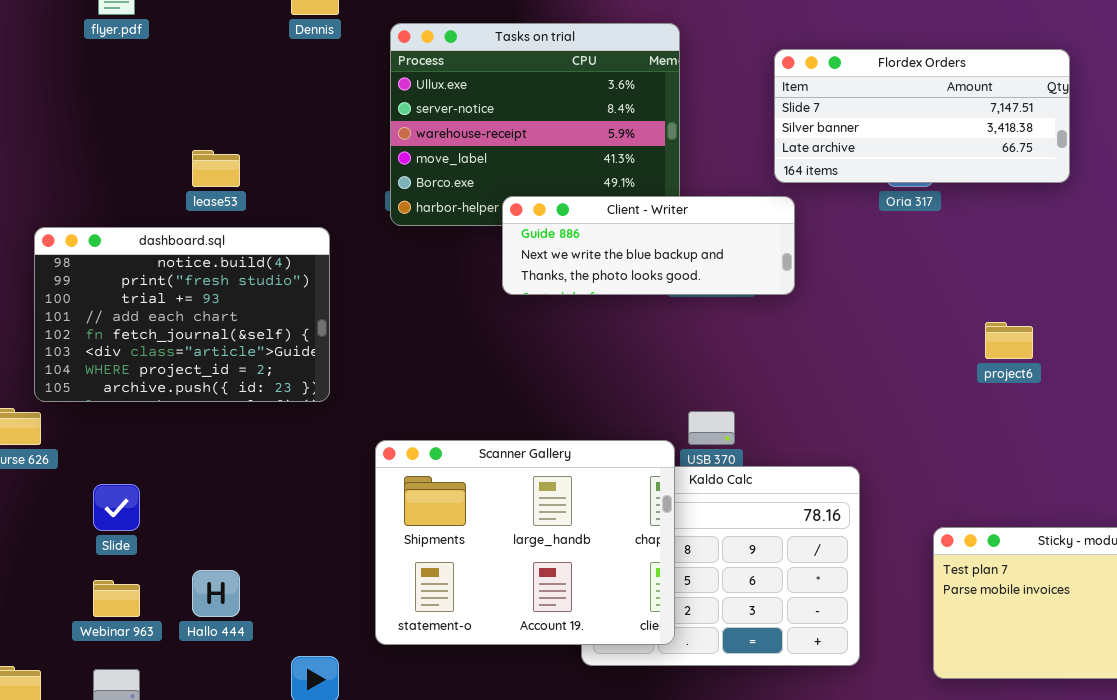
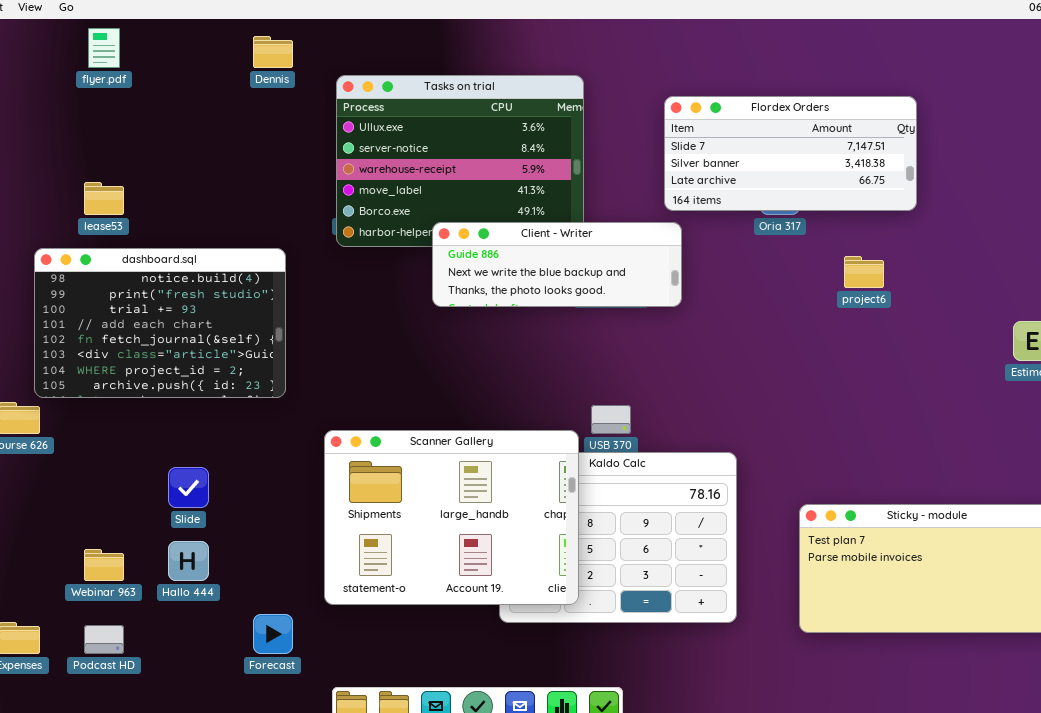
lease53: [192,150,240,187] -> [84,182,124,215], moved
project6: [985,322,1033,359] -> [844,256,884,288], moved
Slide: [93,484,140,531] -> [168,467,209,508], moved

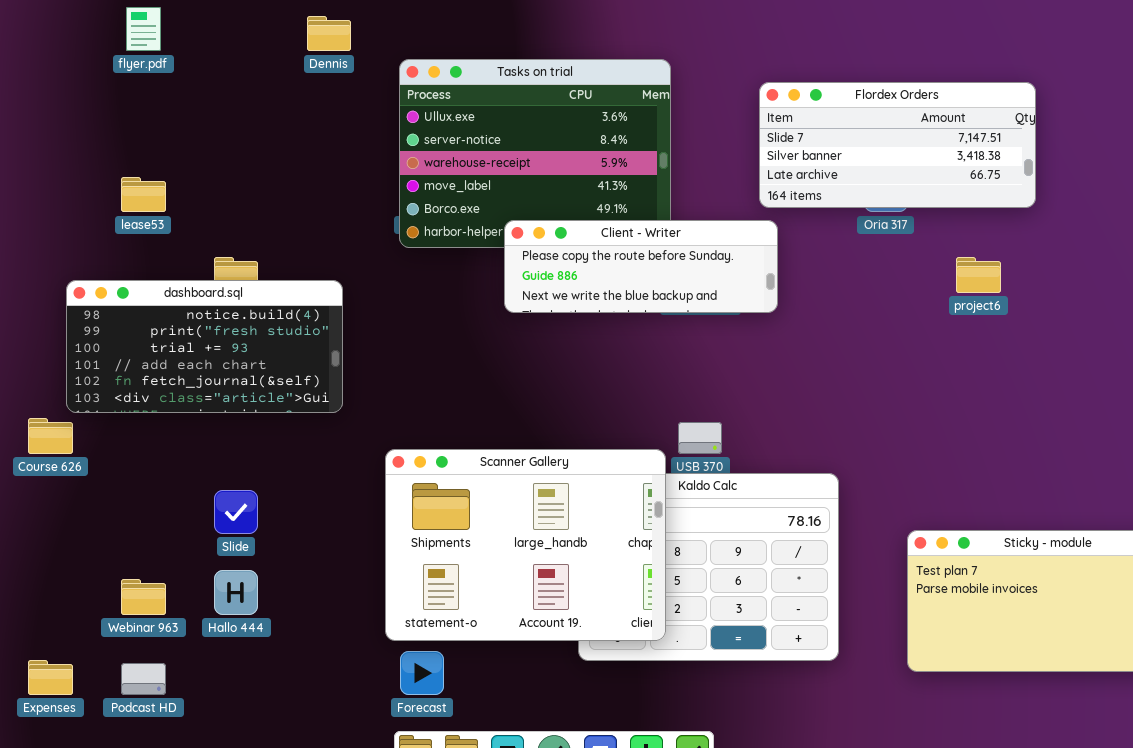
Client - Writer: [432,222,682,307] -> [504,220,778,313], scrolled up 1 row
dashboard.sql: [34,248,286,398] -> [66,280,343,413], resized
Forecast: [253,614,293,654] -> [400,651,444,695], moved

